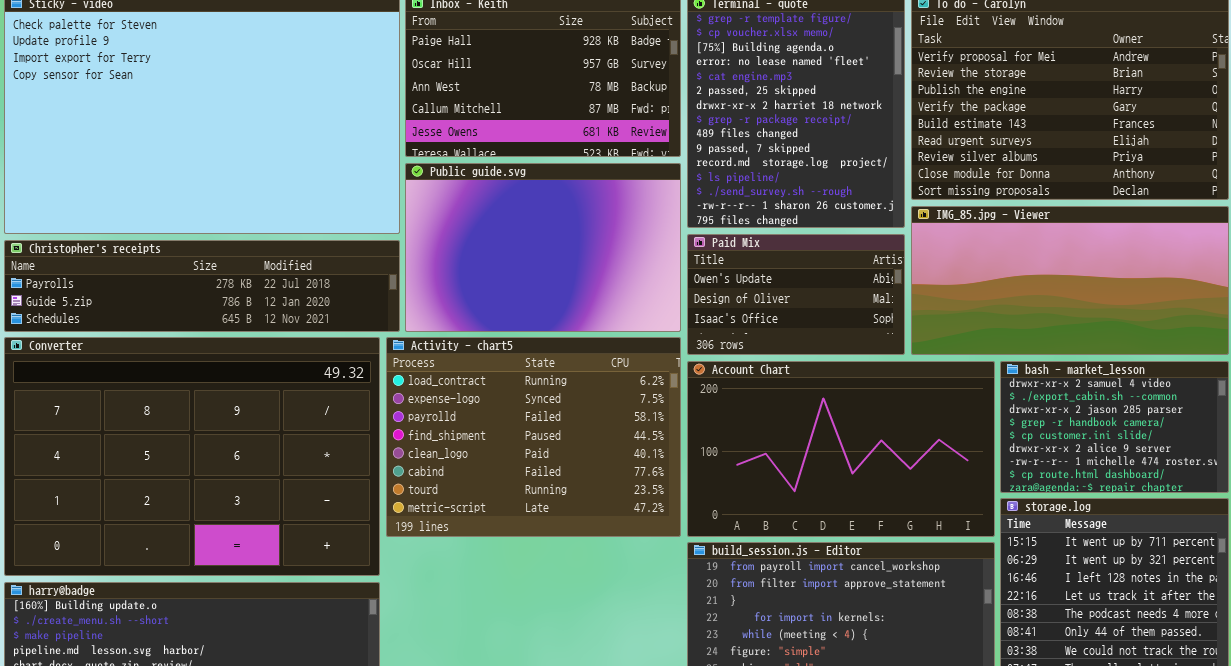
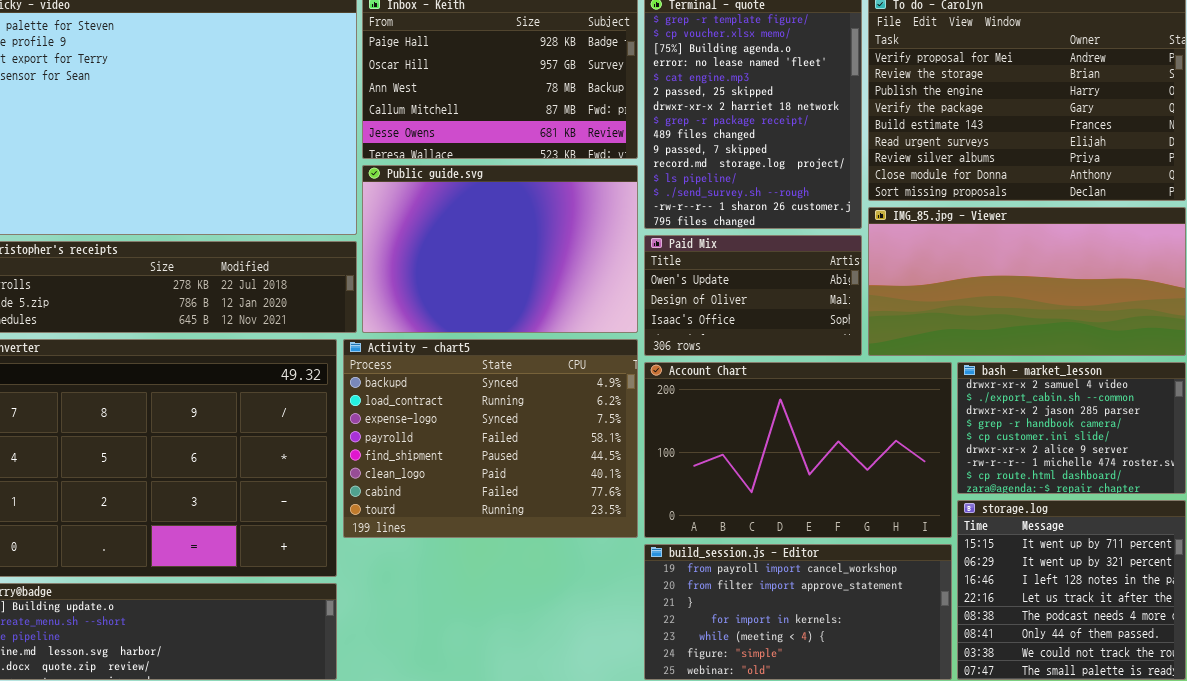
Activity - chart5: [386,337,681,537] -> [343,339,638,538], scrolled up 1 row

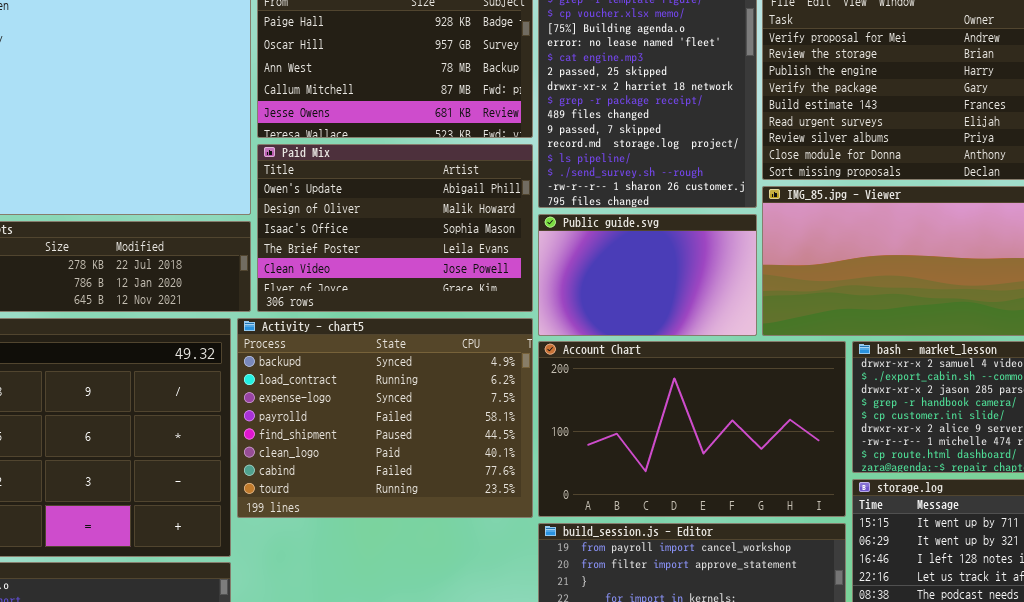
Public guide.svg: [362,165,638,333] -> [538,214,757,336], moved, resized
Paid Mix: [644,235,862,356] -> [257,144,533,312], moved, resized

